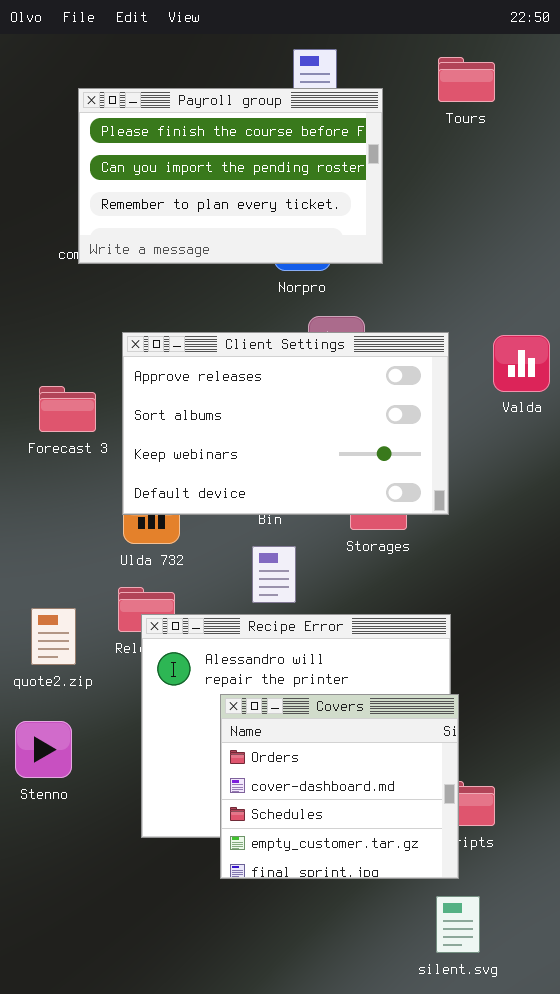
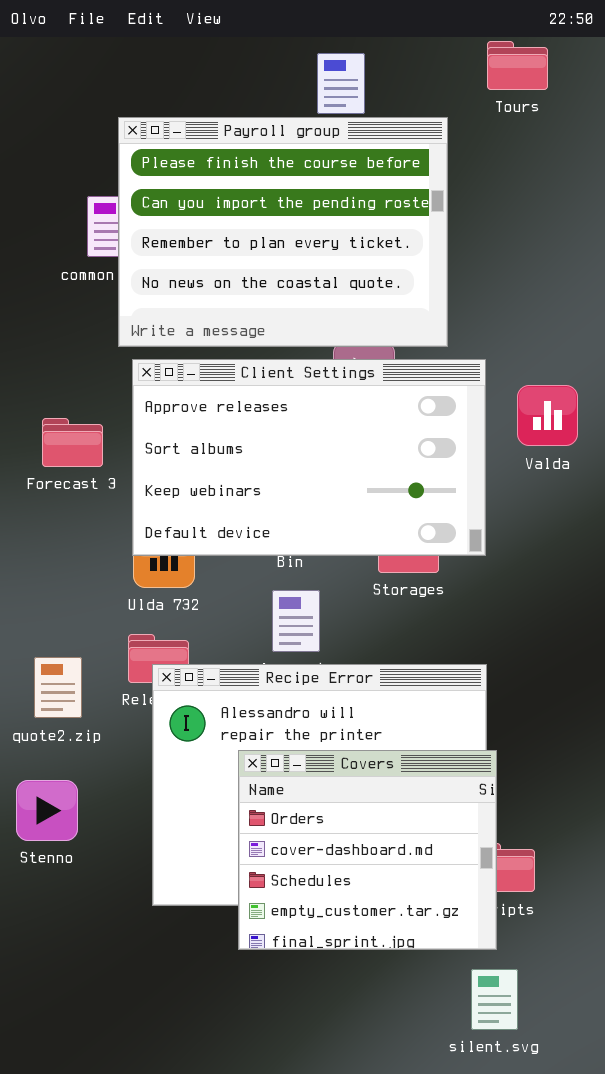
Tours: [438,57,495,102] -> [487,41,548,90], moved
Payroll group: [78,88,383,264] -> [118,117,448,347], moved, resized
Valda: [493,335,550,392] -> [517,385,578,446], moved

